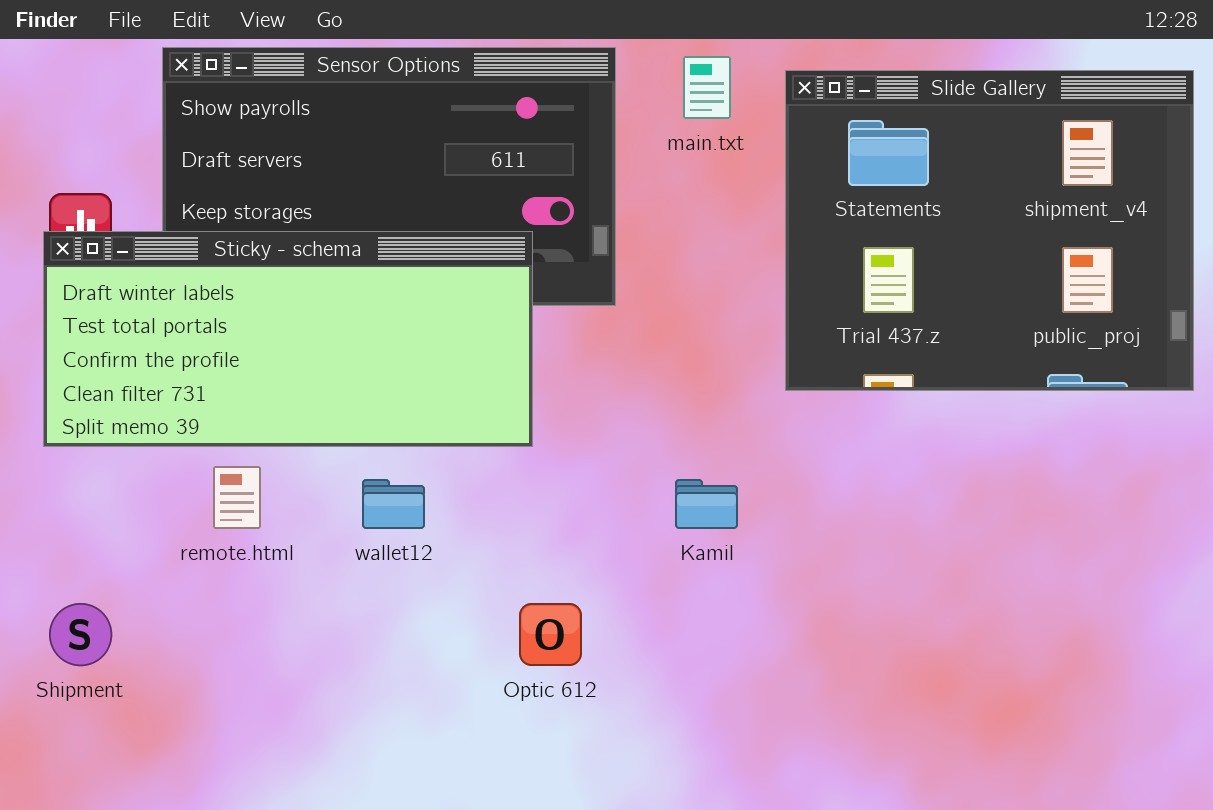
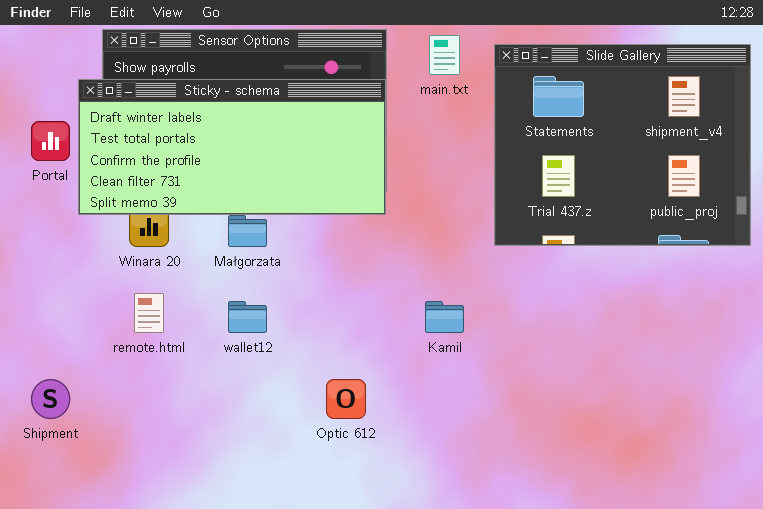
Sticky - schema: [43,231,533,447] -> [78,79,386,215], moved

